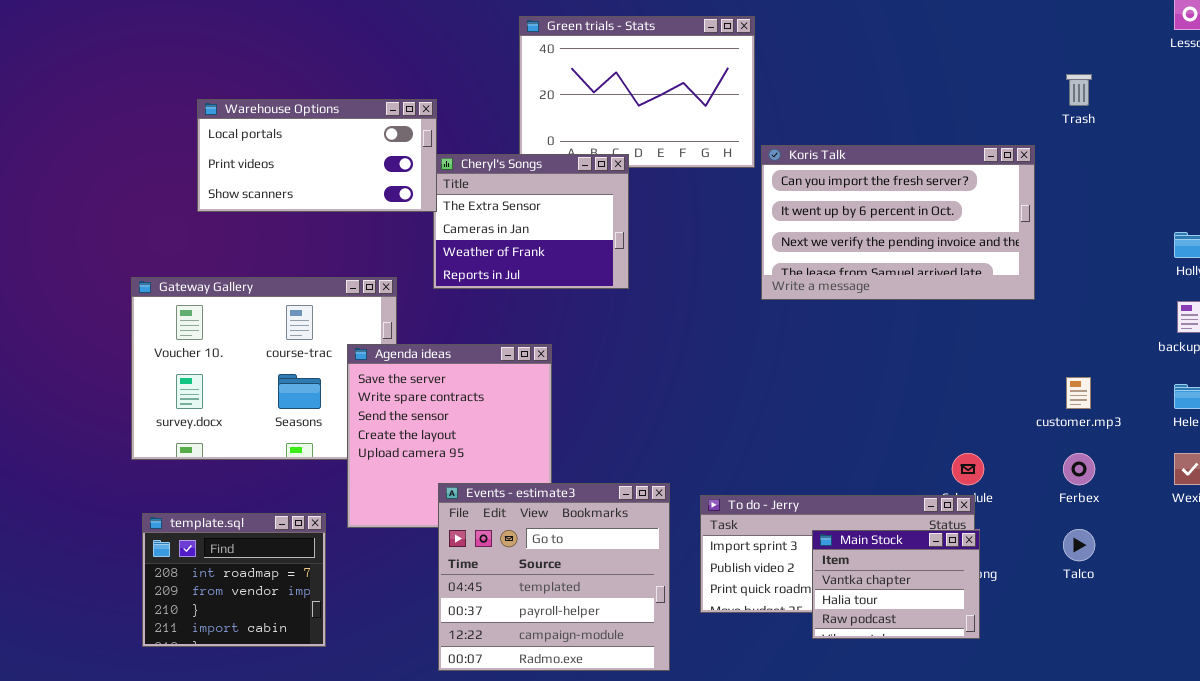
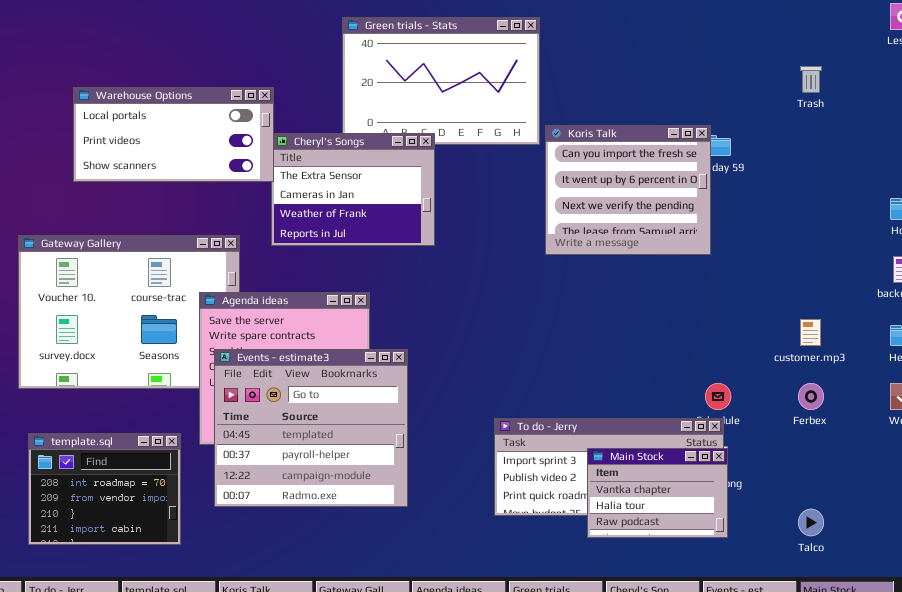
Koris Talk: [761,145,1035,300] -> [545,125,711,255], resized
Events - estimate3: [438,483,670,671] -> [214,349,408,507], moved
Talco: [1063,529,1095,561] -> [798,509,824,536], moved

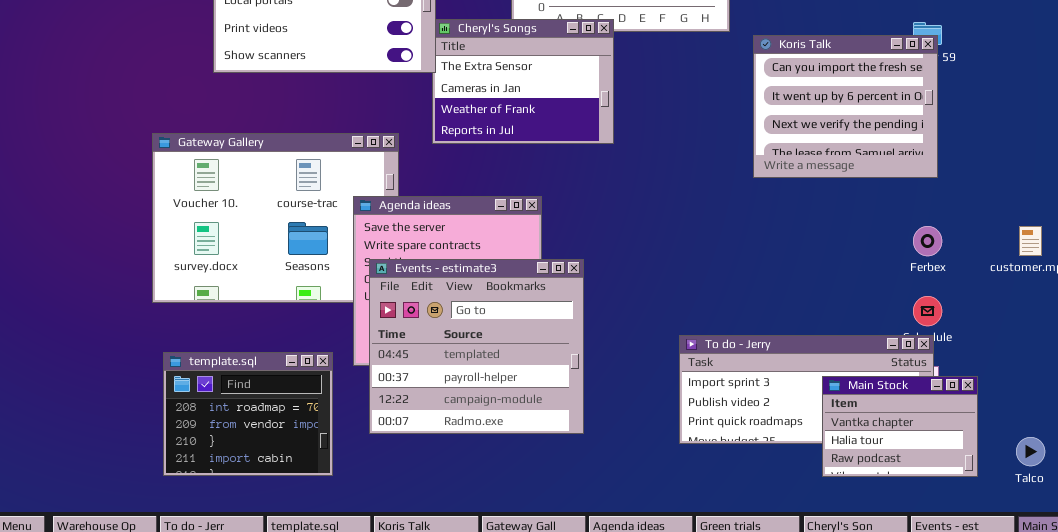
Koris Talk: [545,125,711,255] -> [753,35,938,178], moved
Ferbex: [798,383,824,410] -> [913,226,942,256], moved
Main Stock: [587,448,728,538] -> [822,376,978,477], moved

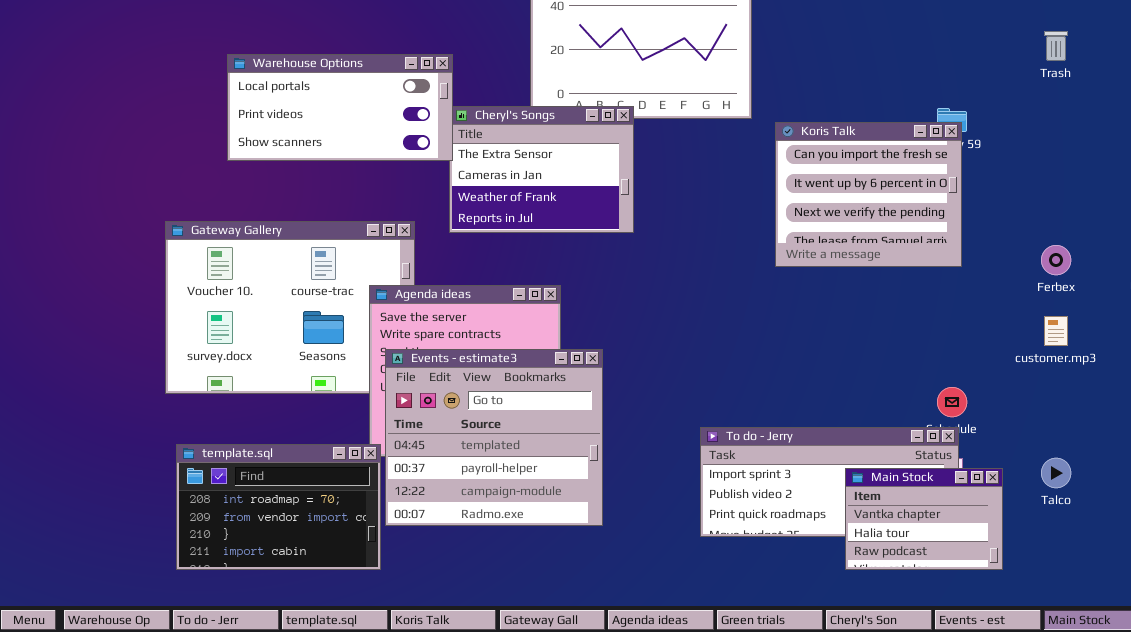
Ferbex: [913,226,942,256] -> [1041,245,1071,275], moved
template.sql: [163,352,333,476] -> [176,444,381,570], resized
Talco: [1016,437,1045,466] -> [1041,458,1071,488], moved

